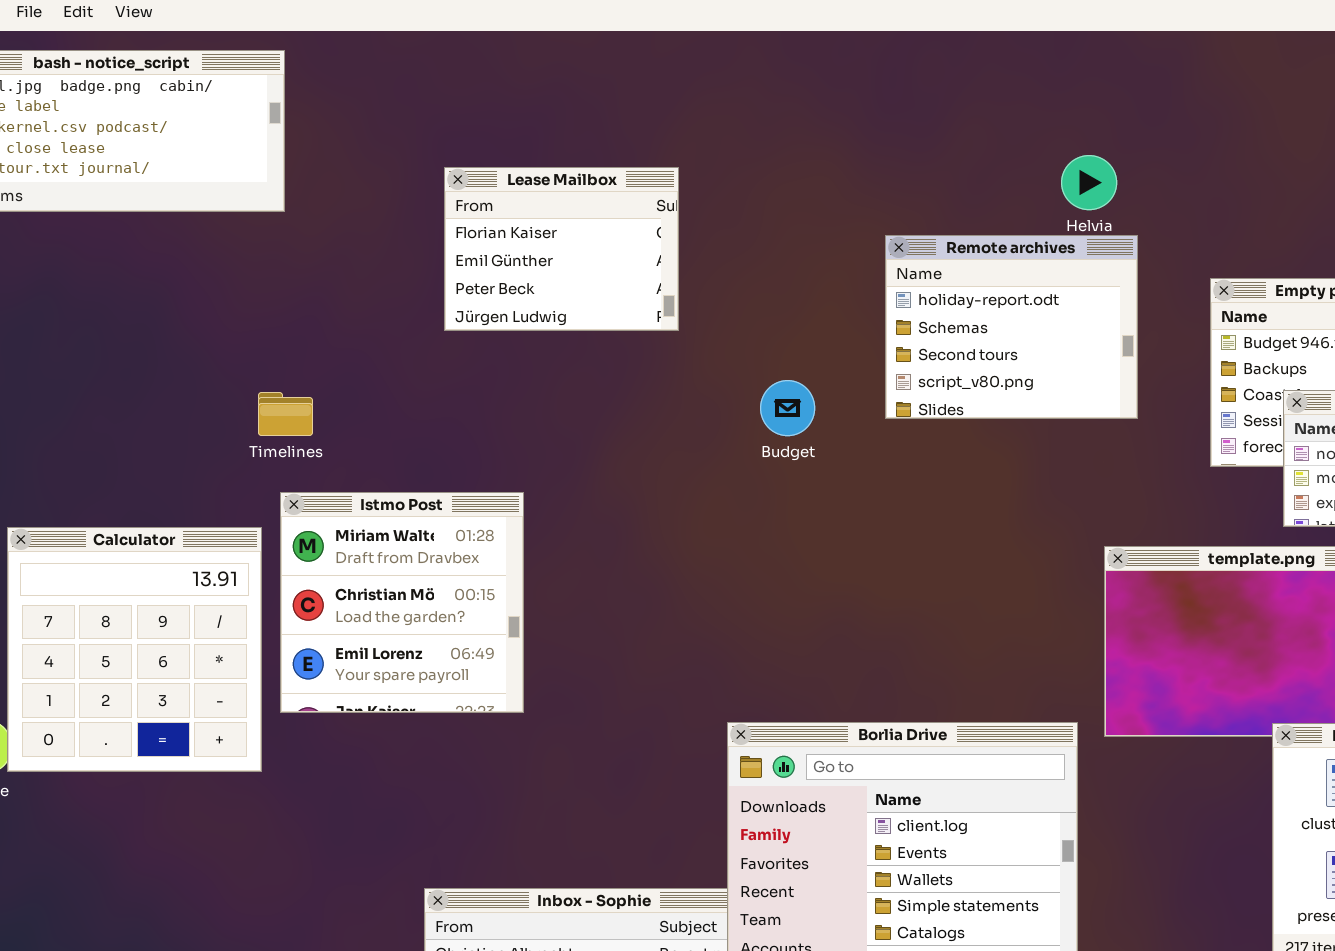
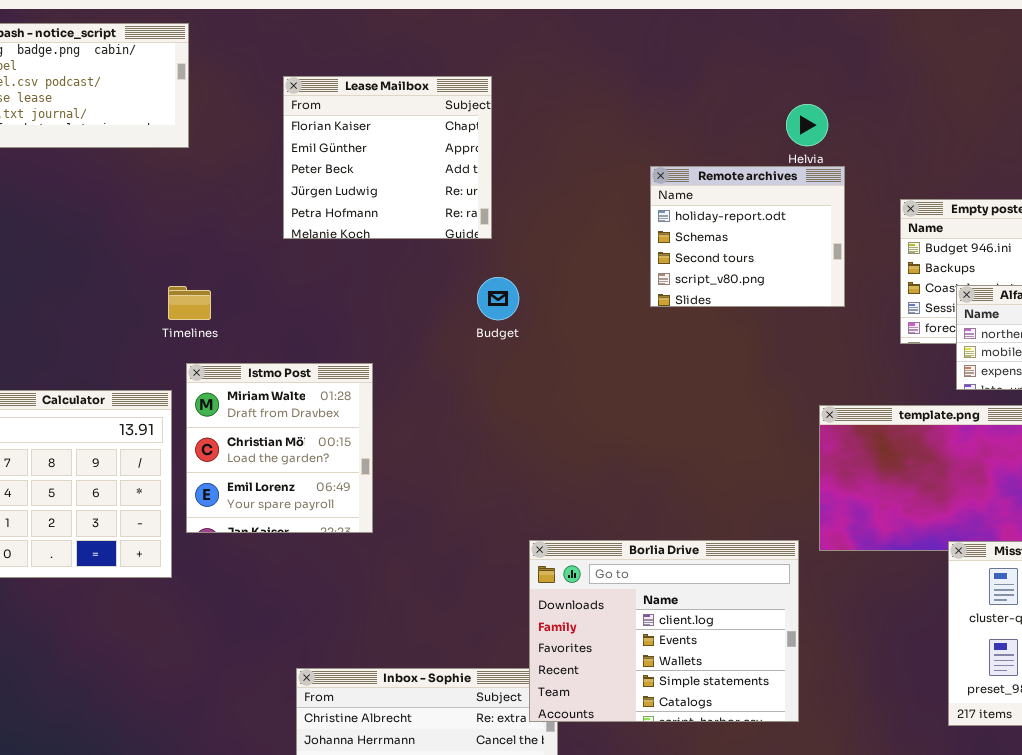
Lease Mailbox: [444,167,679,331] -> [283,76,492,239], resized
Budget: [760,380,815,436] -> [477,277,519,320], moved

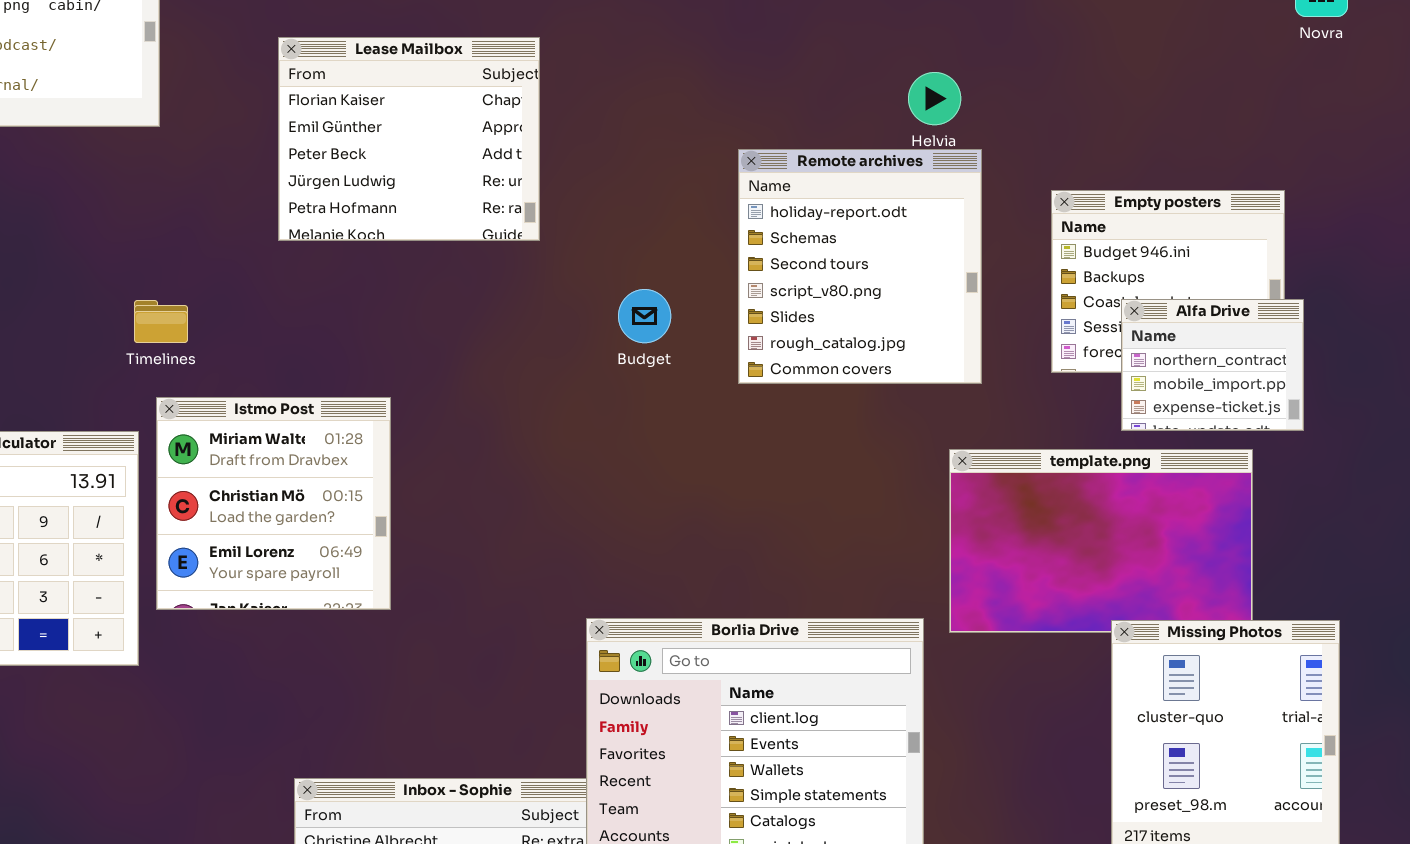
Remote archives: [650,166,845,307] -> [738,149,982,384], resized
Budget: [477,277,519,320] -> [618,289,671,343], moved

